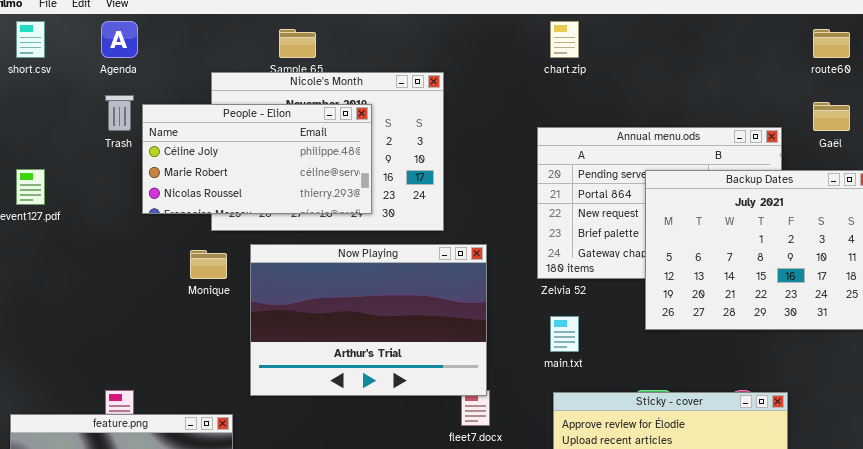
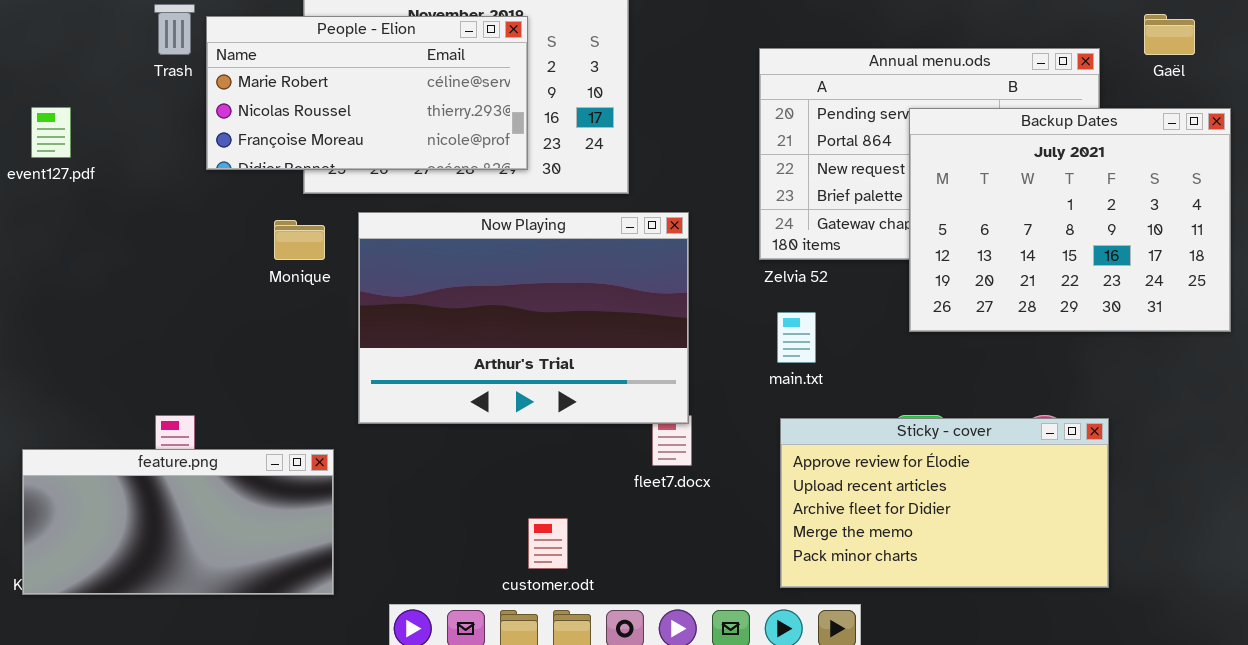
People - Elion: [142,104,372,214] -> [206,16,528,170], scrolled down 1 row

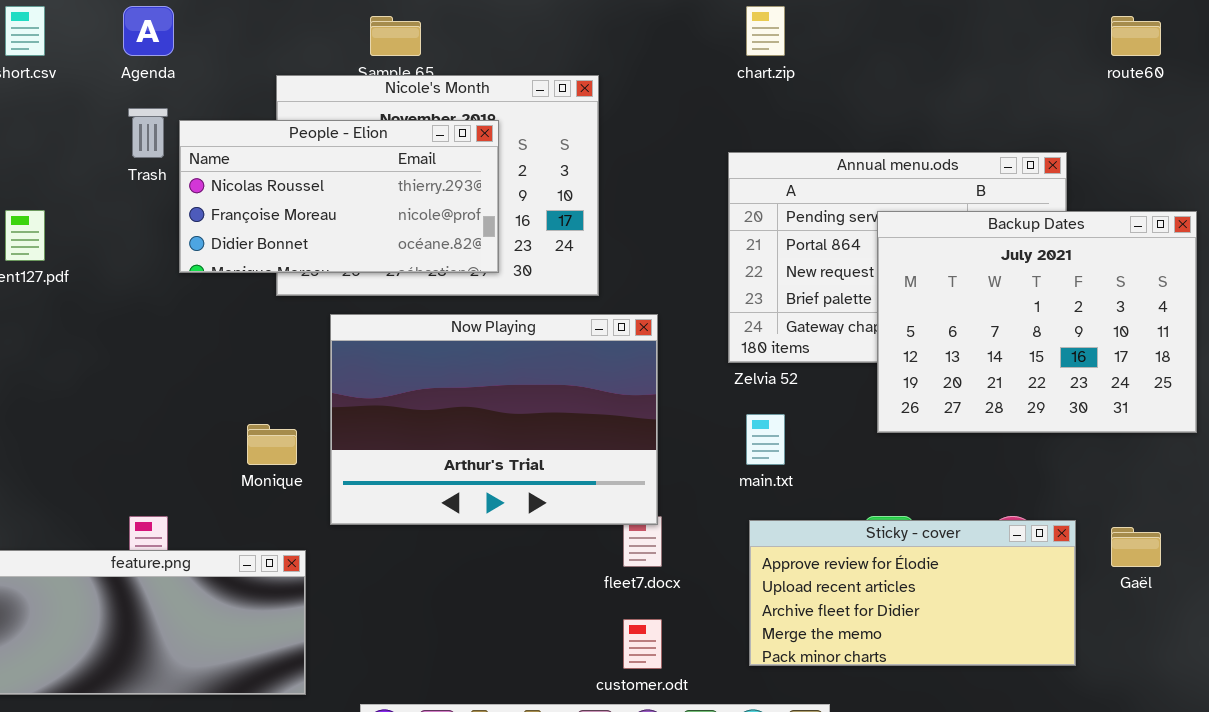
Gaël: [1144,14,1195,55] -> [1111,527,1161,567], moved
People - Elion: [206,16,528,170] -> [179,120,499,273], scrolled down 1 row
Monique: [274,220,325,260] -> [247,424,297,465], moved
Sticky - cover: [780,418,1109,588] -> [749,520,1076,666], resized
customer.odt: [528,518,568,569] -> [623,619,662,669], moved

